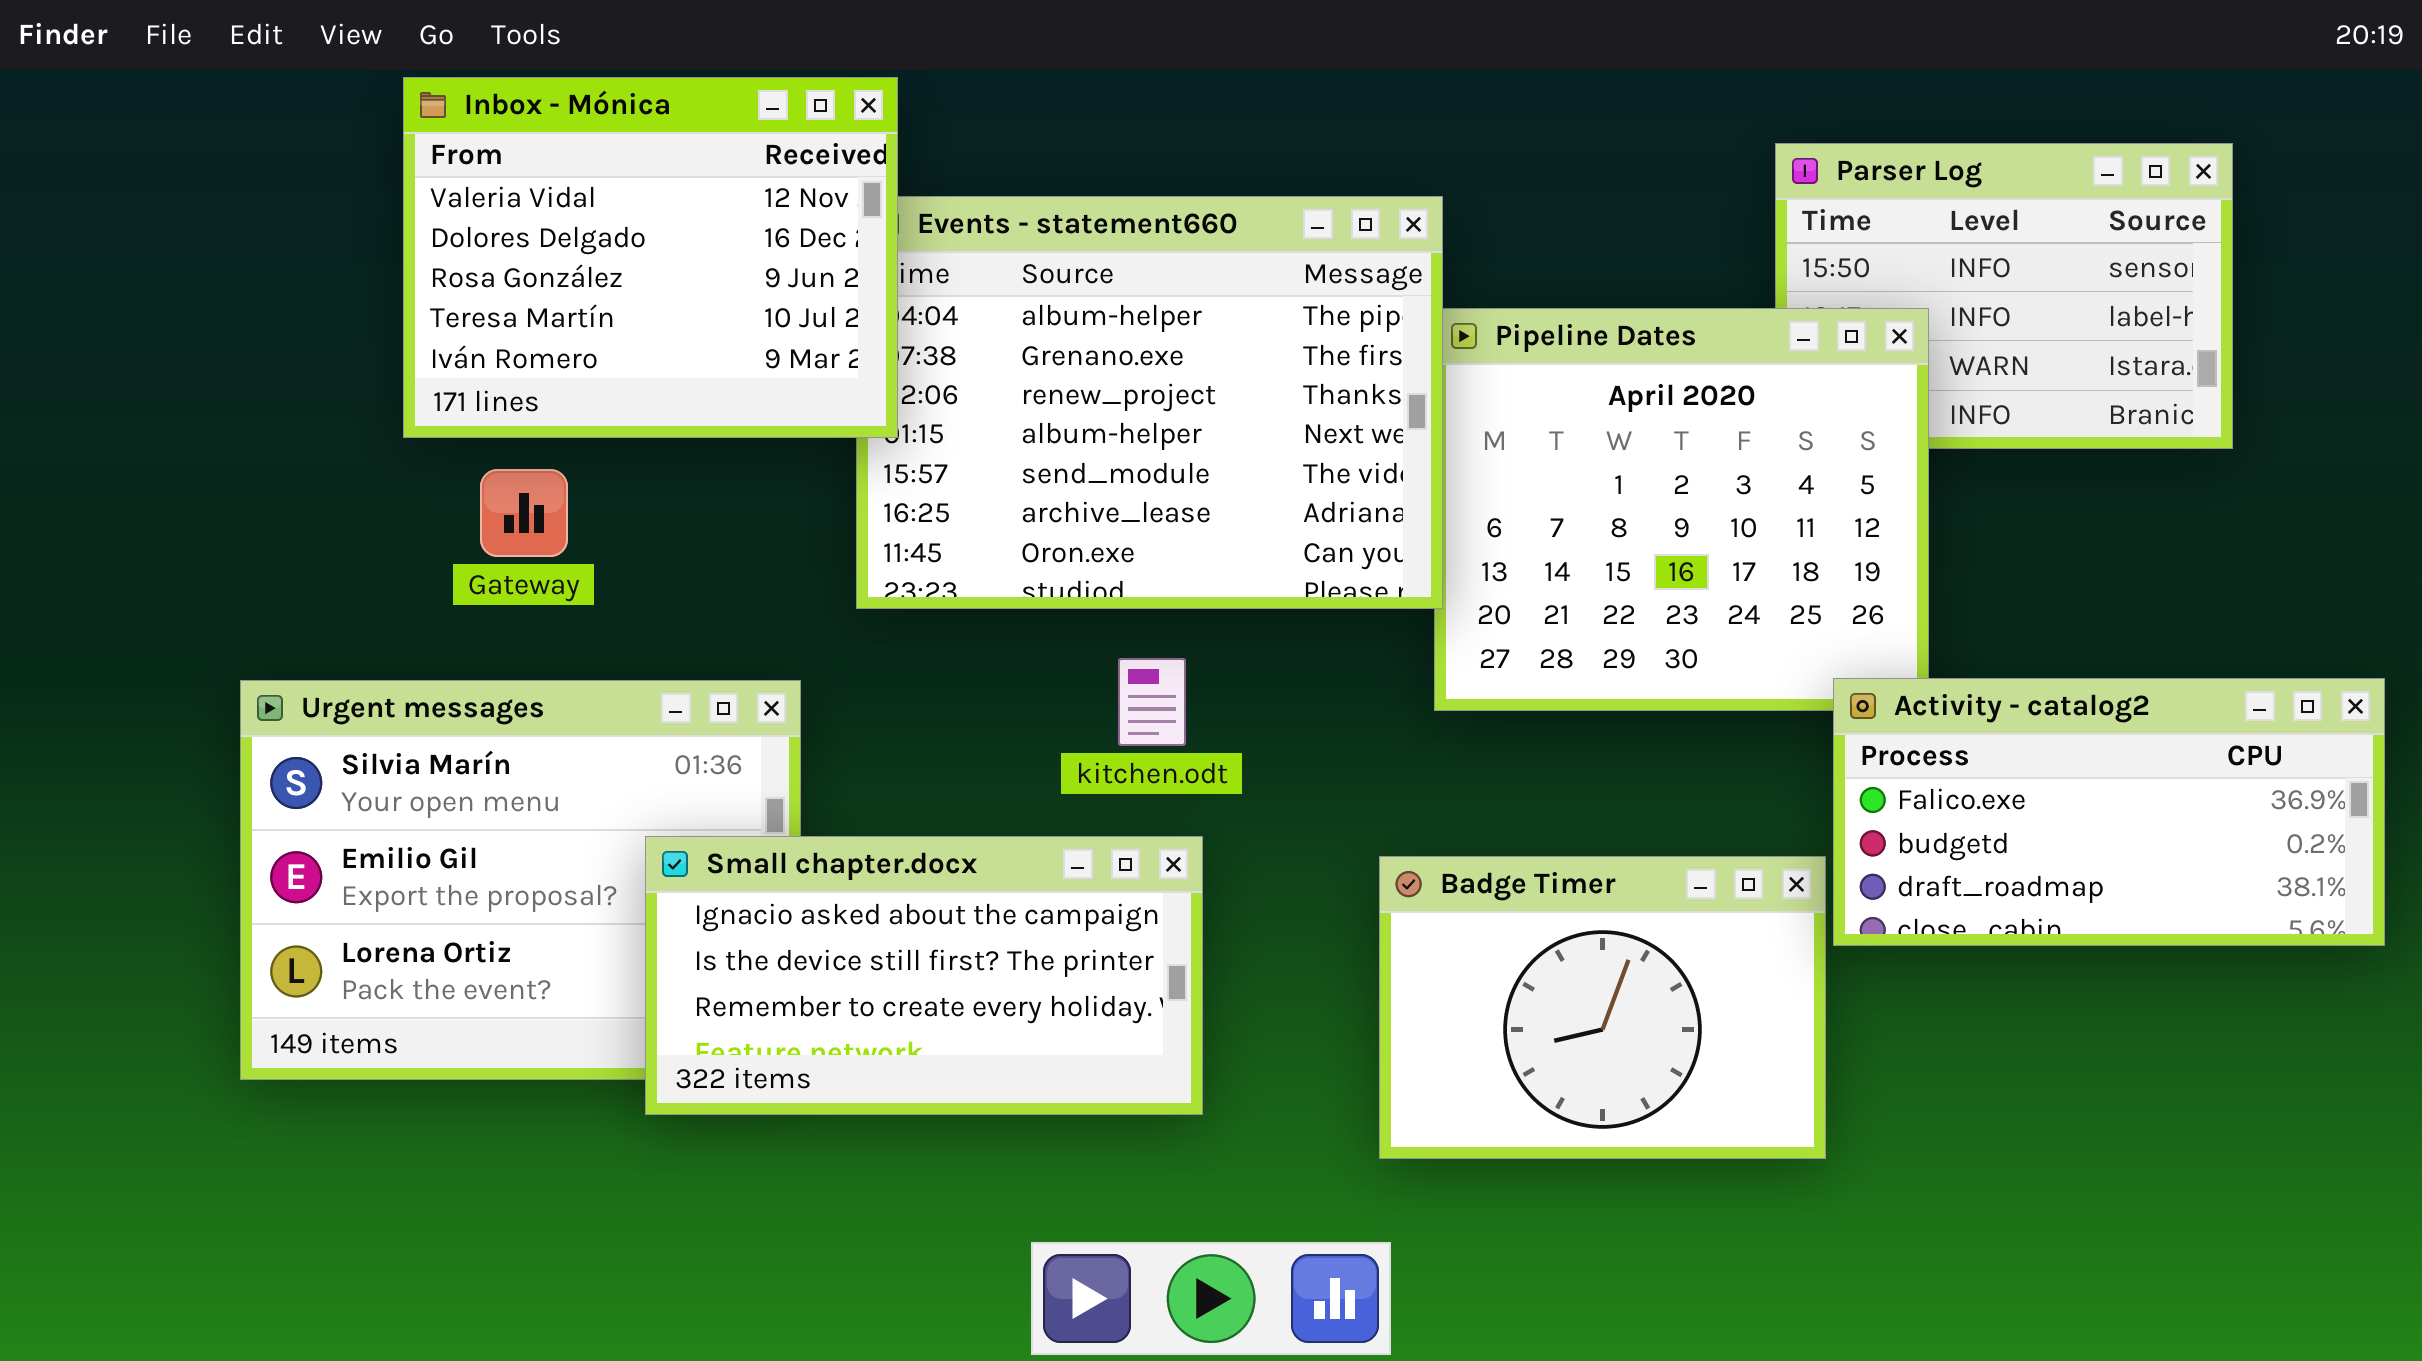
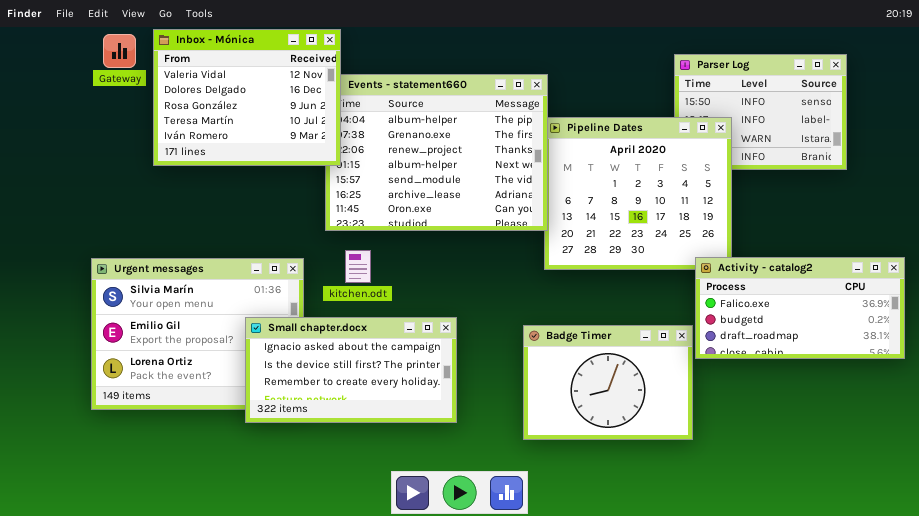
Gateway: [480,469,568,557] -> [103,34,136,68], moved
kitchen.odt: [1118,658,1186,746] -> [345,250,371,283], moved

